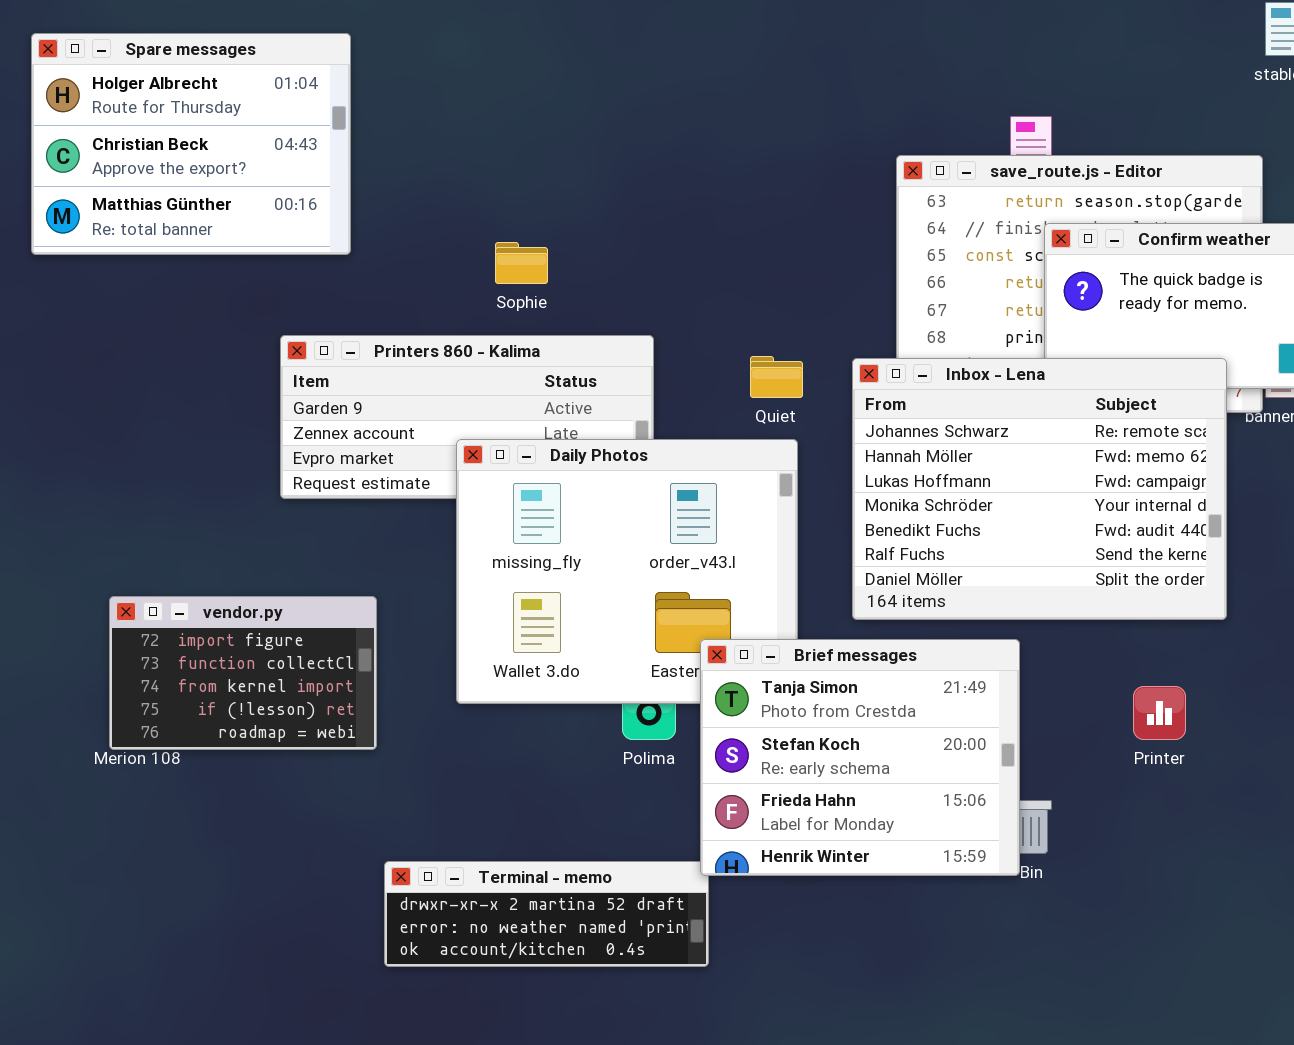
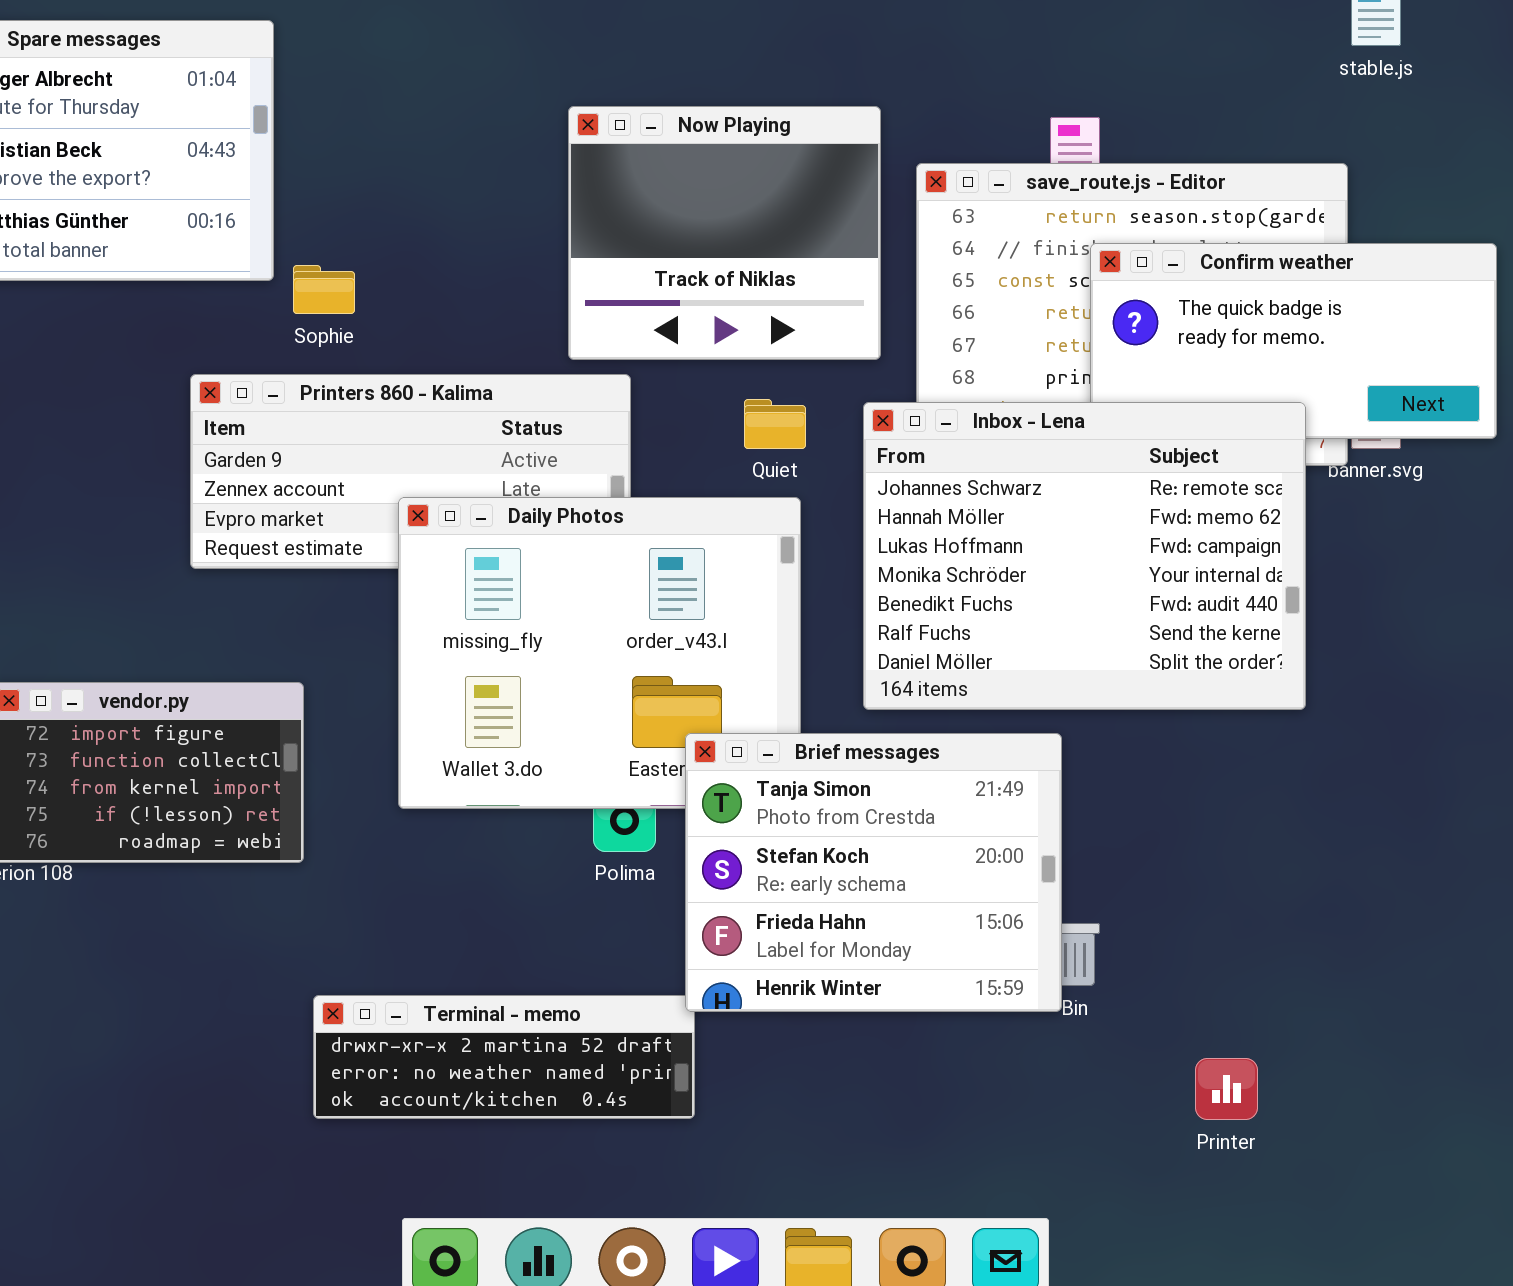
Now Playing: none -> [568,106,881,360], opened
Sophie: [495,242,548,284] -> [293,265,355,314], moved
Printer: [1133,686,1186,740] -> [1195,1058,1258,1120], moved

